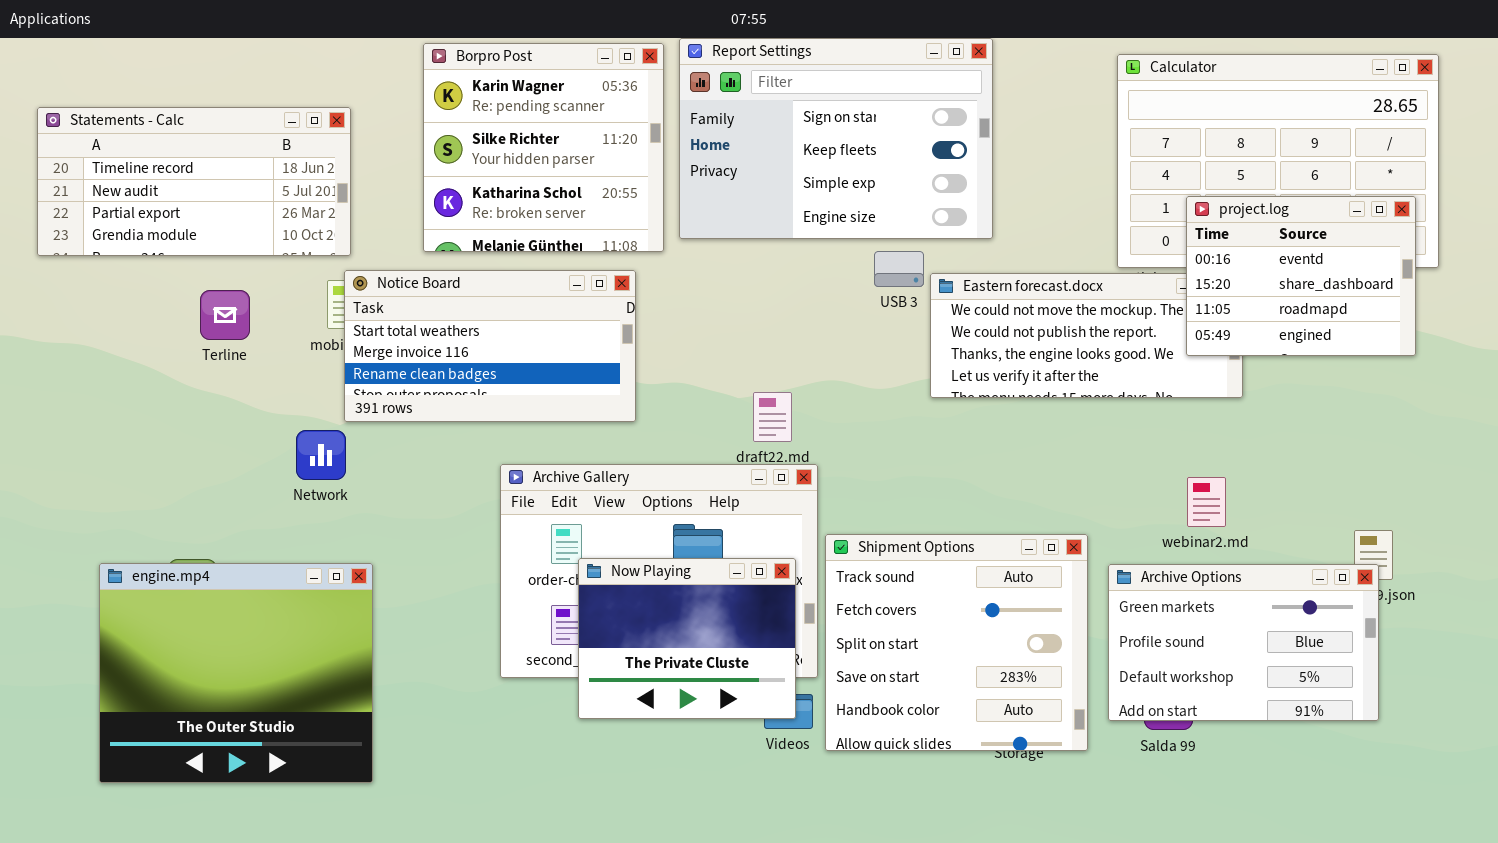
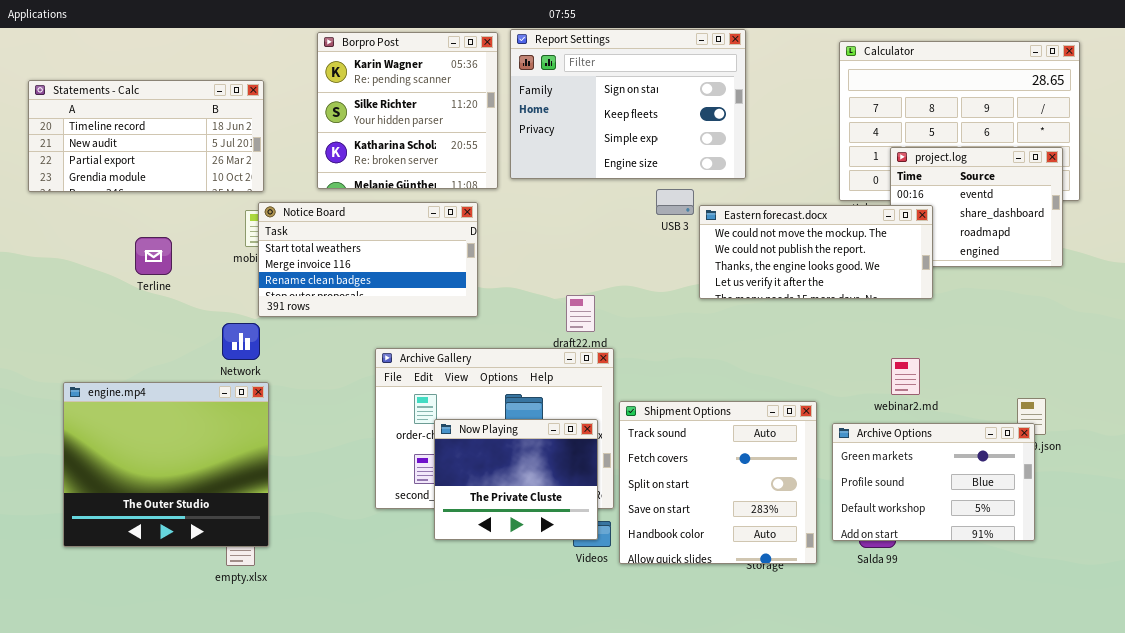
Eastern forecast.docx: [930,273,1243,398] -> [699,205,933,299], raised
Terline: [200,290,250,340] -> [135,237,172,275], moved
engine.mp4: [99,563,373,783] -> [63,382,269,547], moved

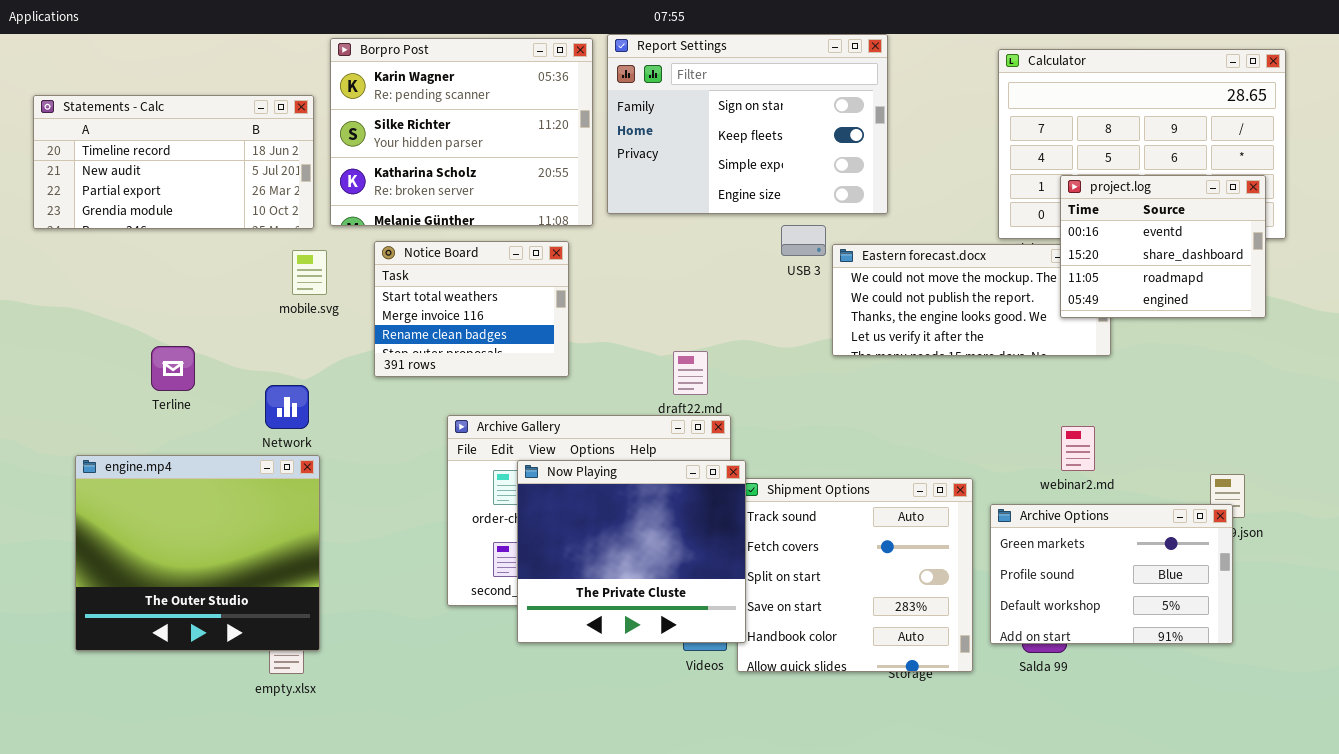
Borpro Post: [317,32,498,189] -> [330,38,593,226], resized
project.log: [890,147,1063,267] -> [1060,175,1266,318], raised
Notice Board: [258,202,478,317] -> [374,241,569,377], resized
Terline: [135,237,172,275] -> [151,346,195,391], moved
Now Playing: [434,419,598,540] -> [517,460,746,643], resized

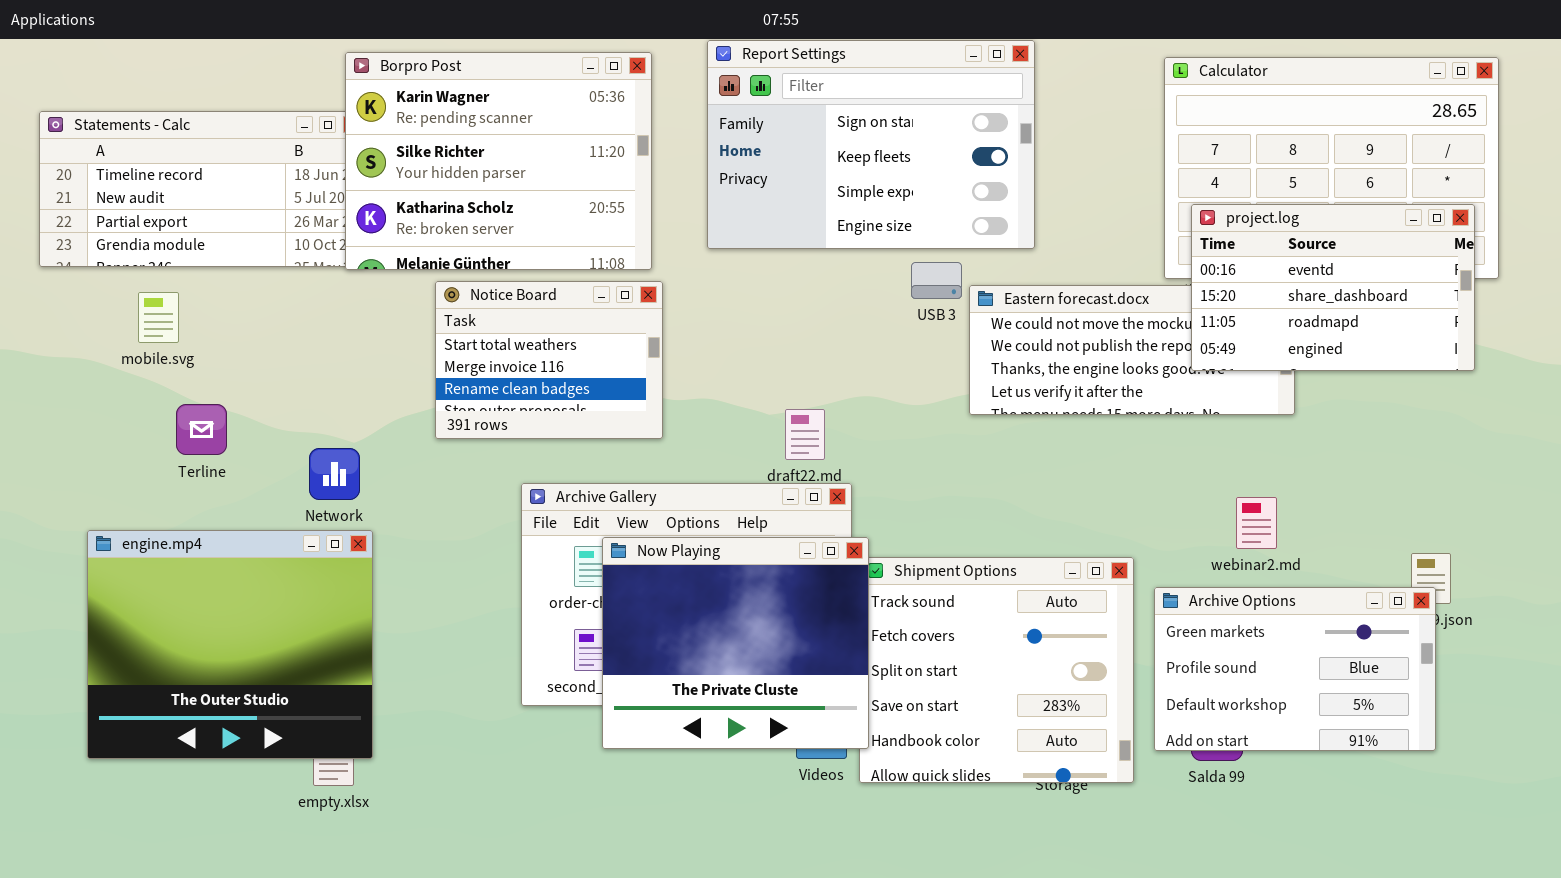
Borpro Post: [330,38,593,226] -> [345,52,652,270], moved
project.log: [1060,175,1266,318] -> [1191,204,1475,371], resized
mobile.svg: [292,250,327,295] -> [138,292,179,343], moved

